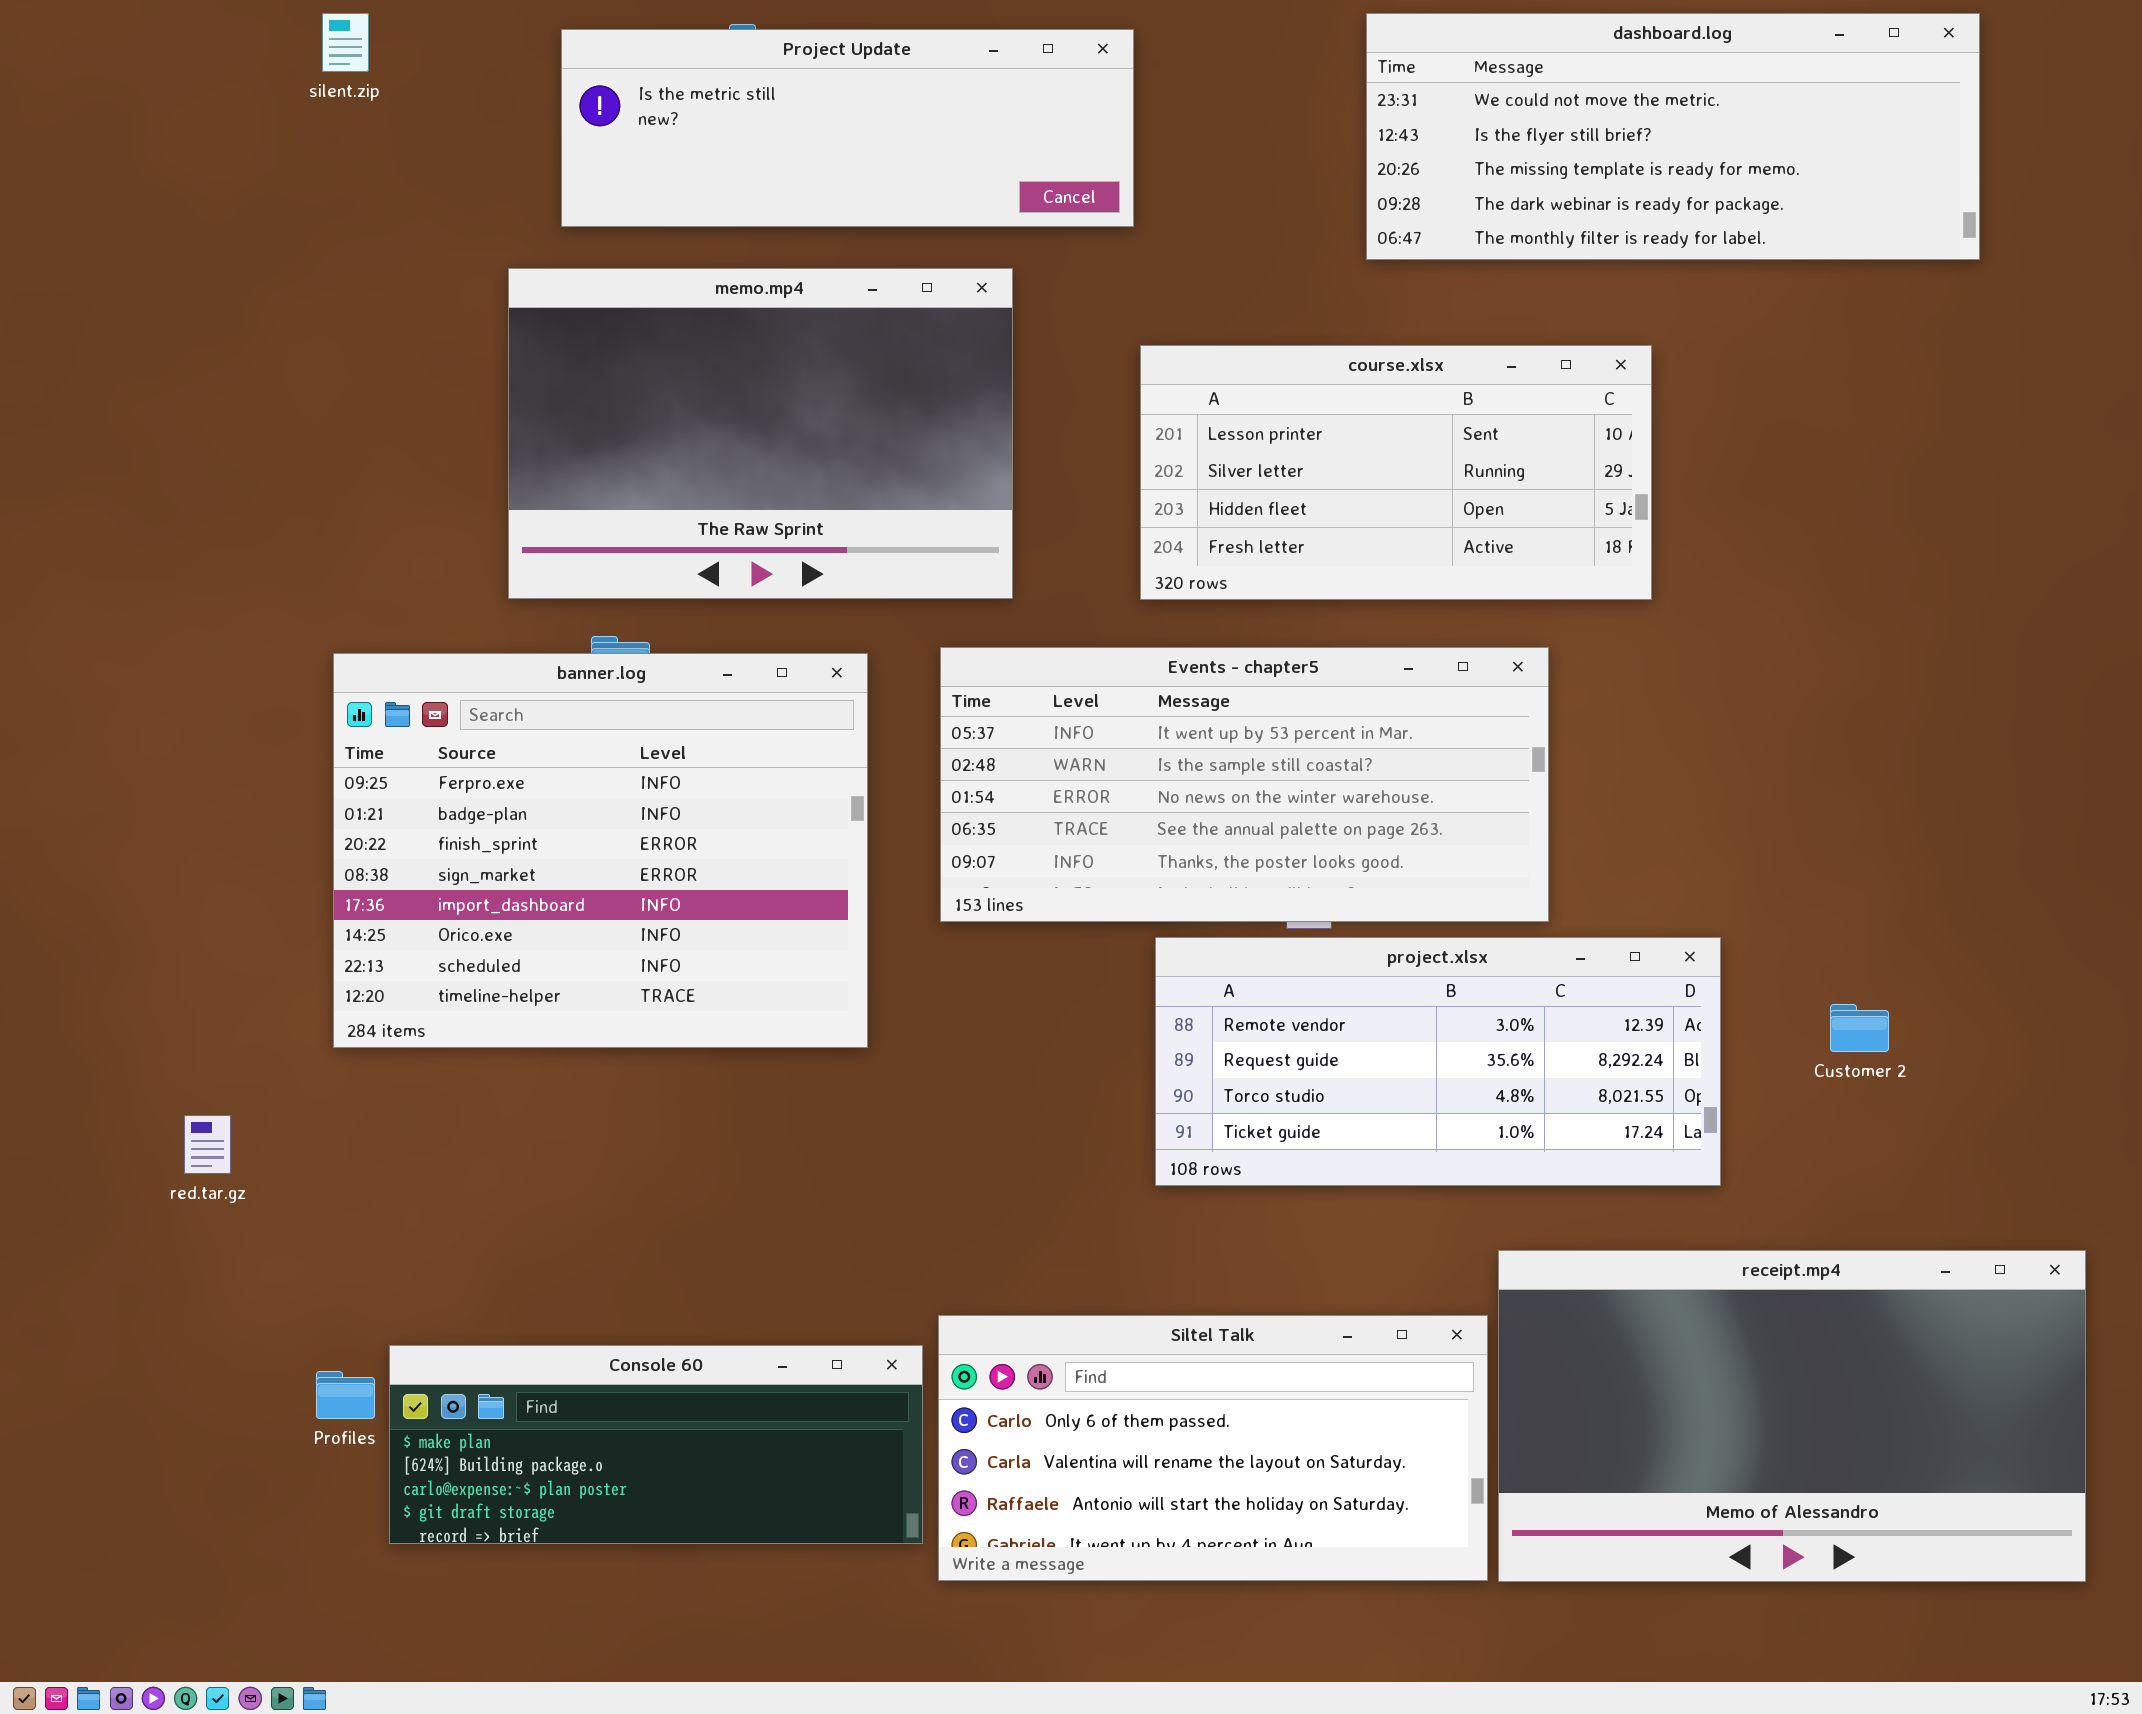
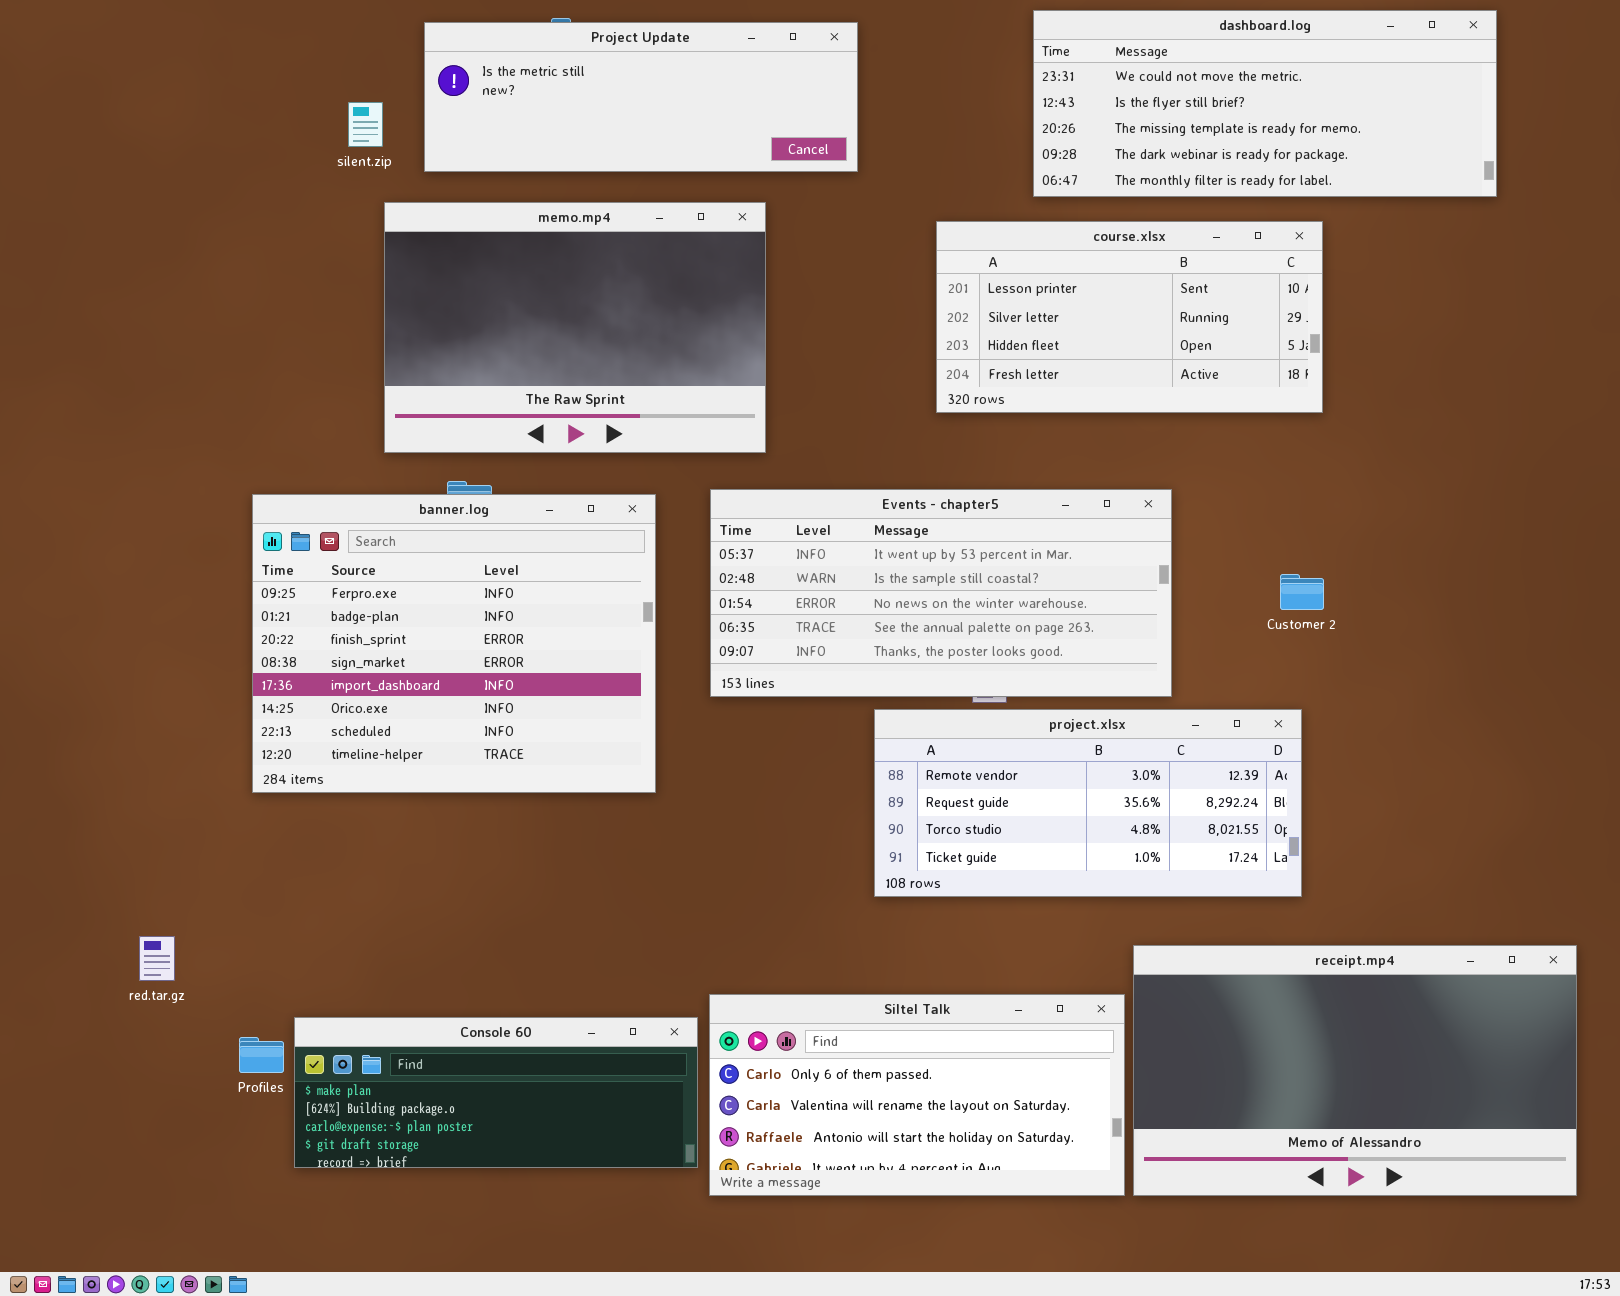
silent.zip: [322,13,369,72] -> [348,102,383,147], moved
course.xlsx: [1140,345,1652,600] -> [936,221,1323,413], moved
Customer 2: [1830,1004,1889,1052] -> [1280,574,1324,610], moved
red.tar.gz: [184,1115,231,1174] -> [139,936,175,981], moved

